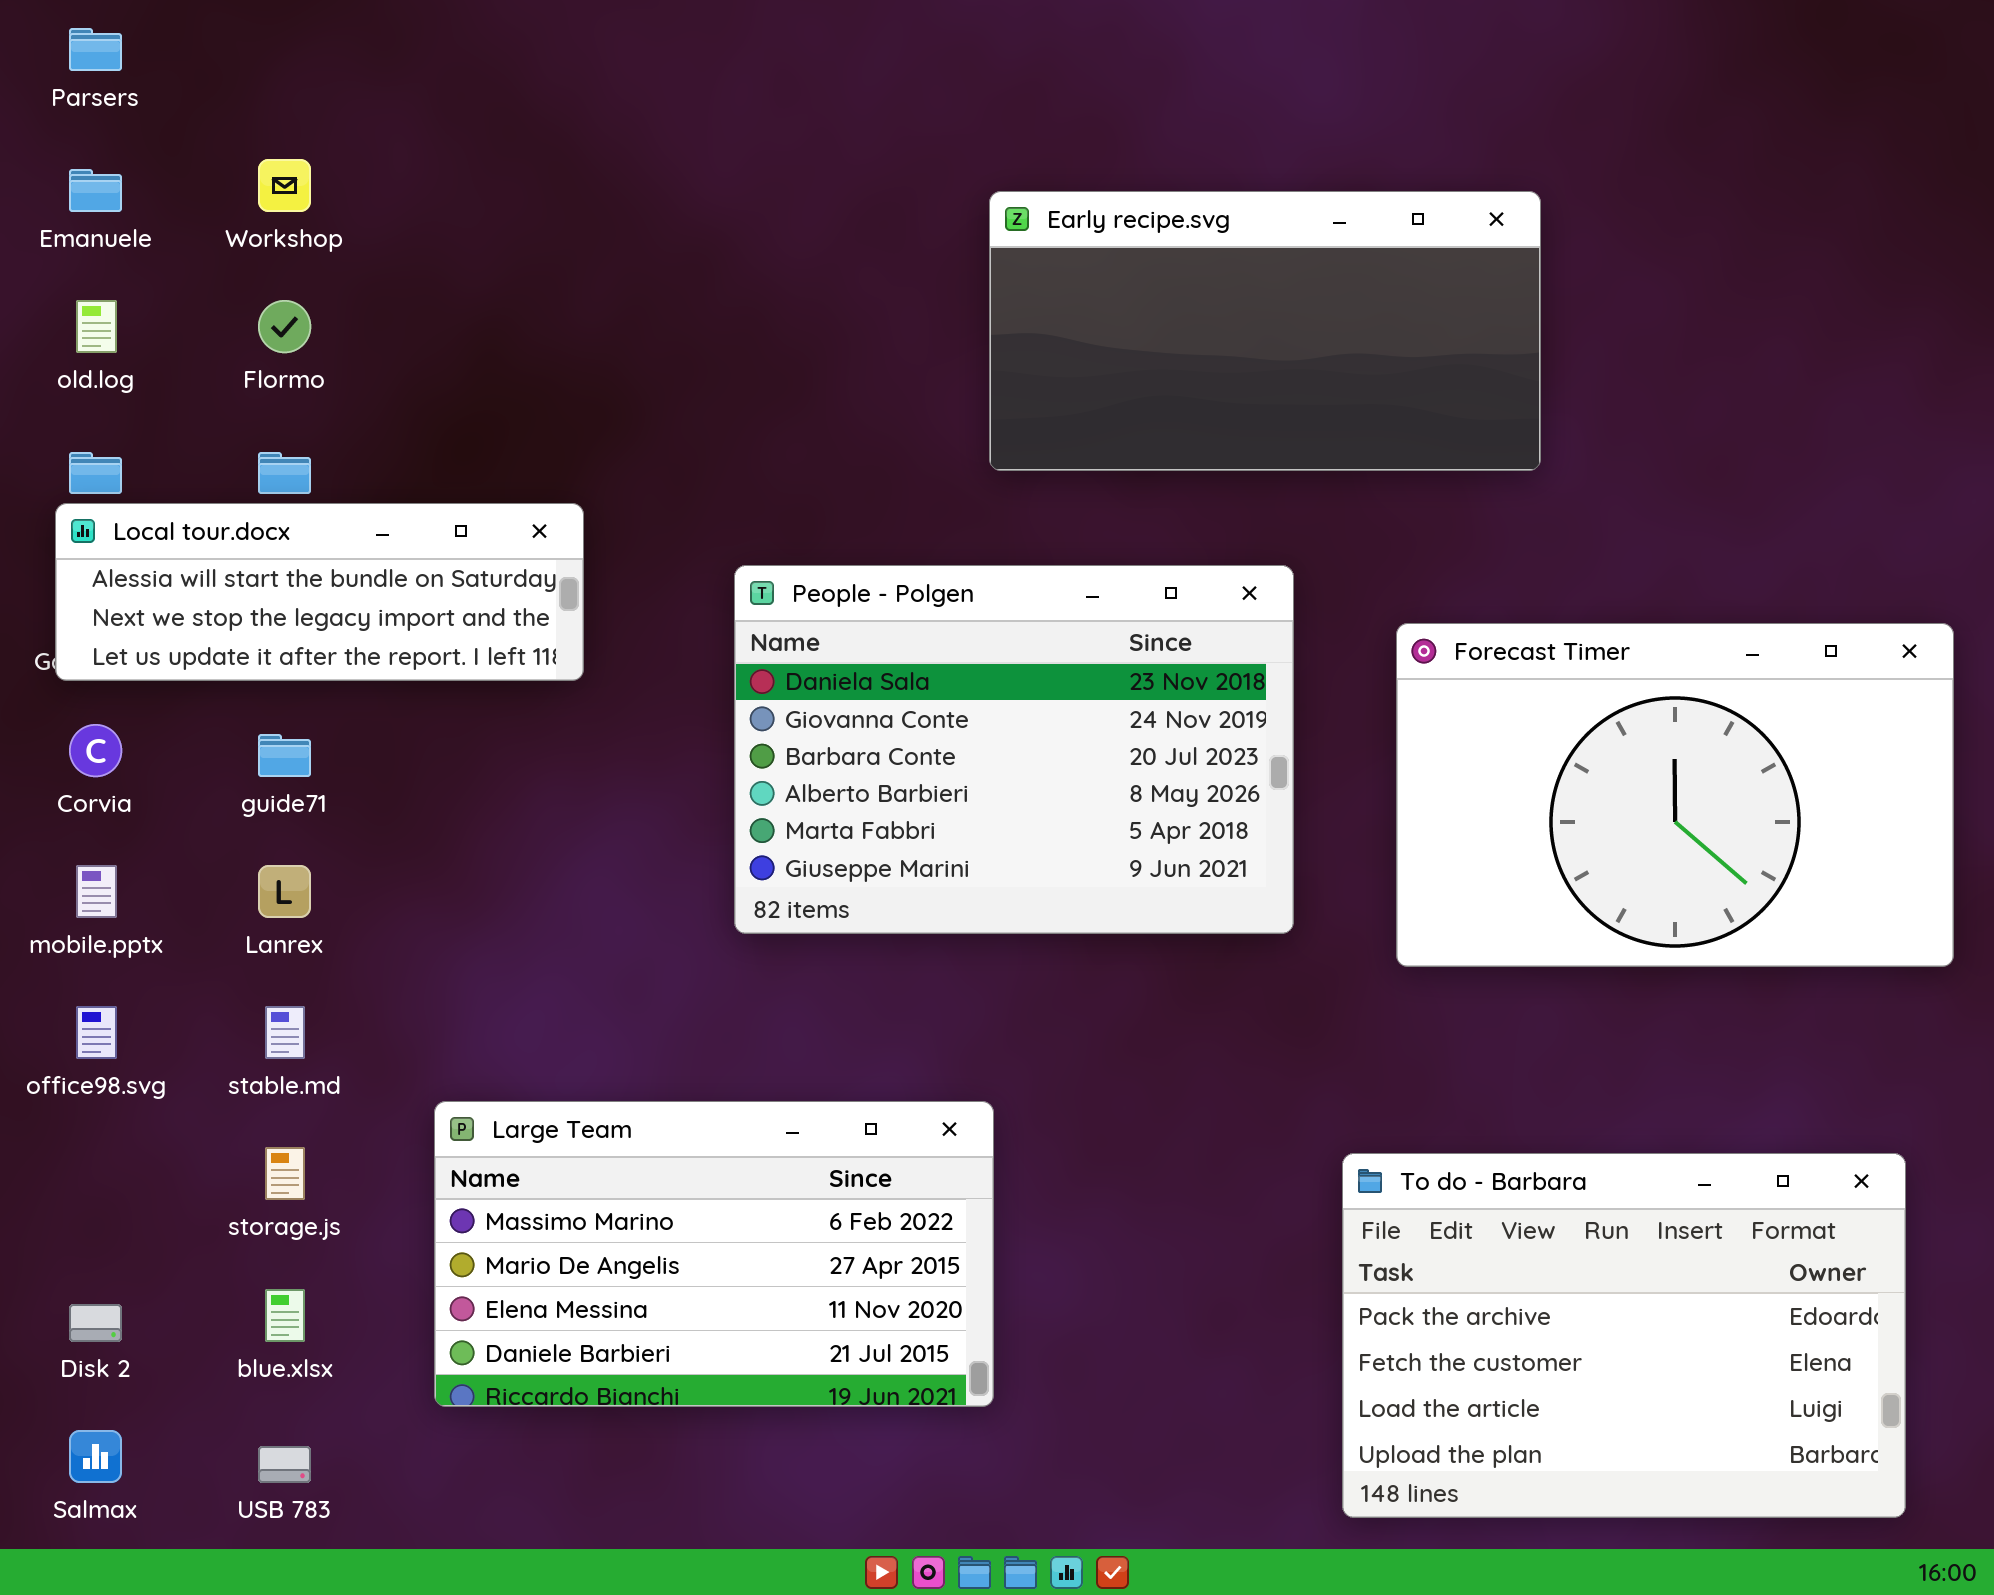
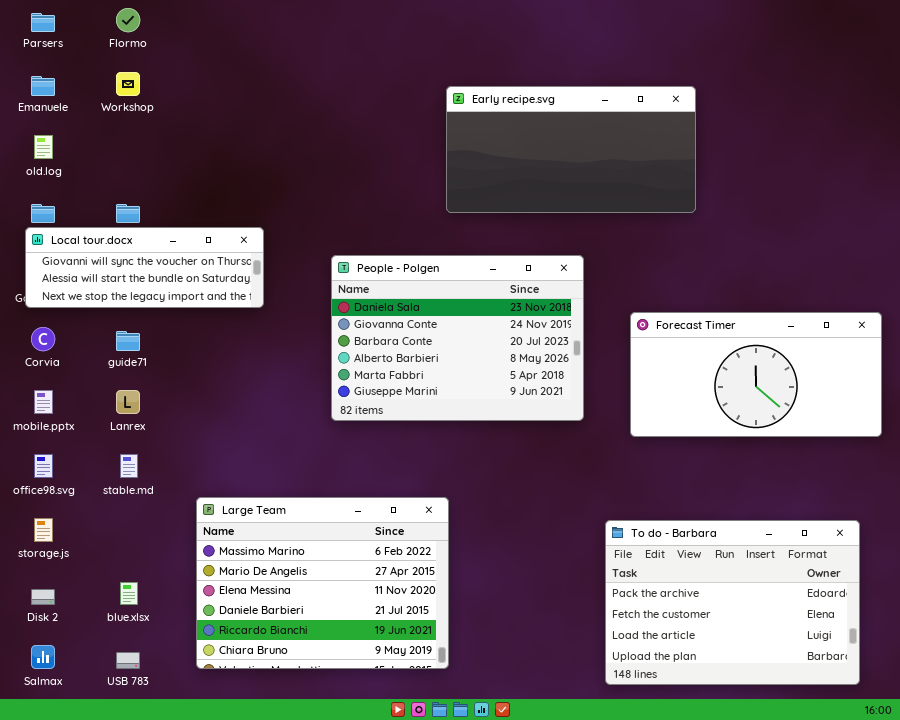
Flormo: [258,300,311,353] -> [116,8,140,32], moved
Local tour.docx: [55,503,584,681] -> [25,227,264,308], scrolled up 1 row
Forecast Timer: [1396,623,1954,967] -> [630,312,882,437], resized
Large Team: [434,1101,994,1407] -> [196,497,449,669], resized
storage.js: [265,1147,305,1200] -> [34,518,53,542], moved

